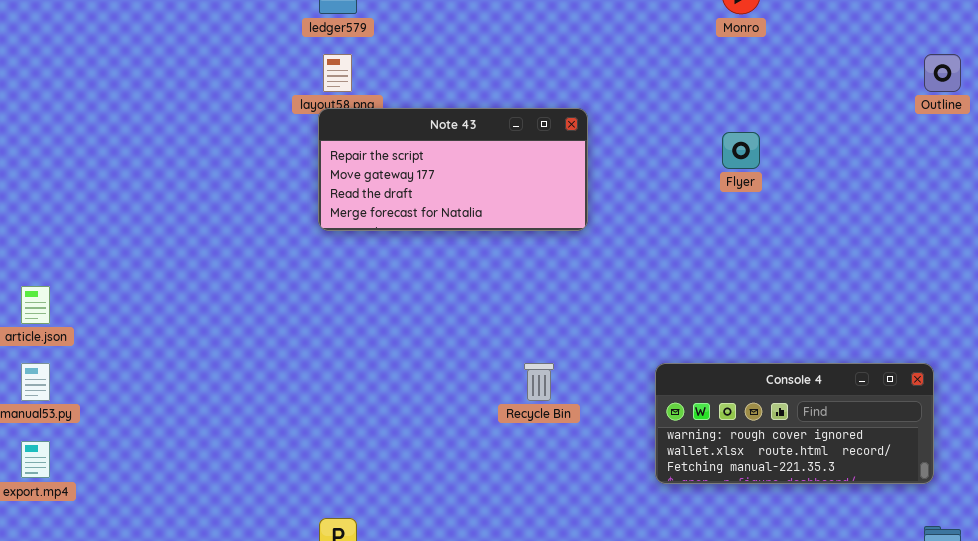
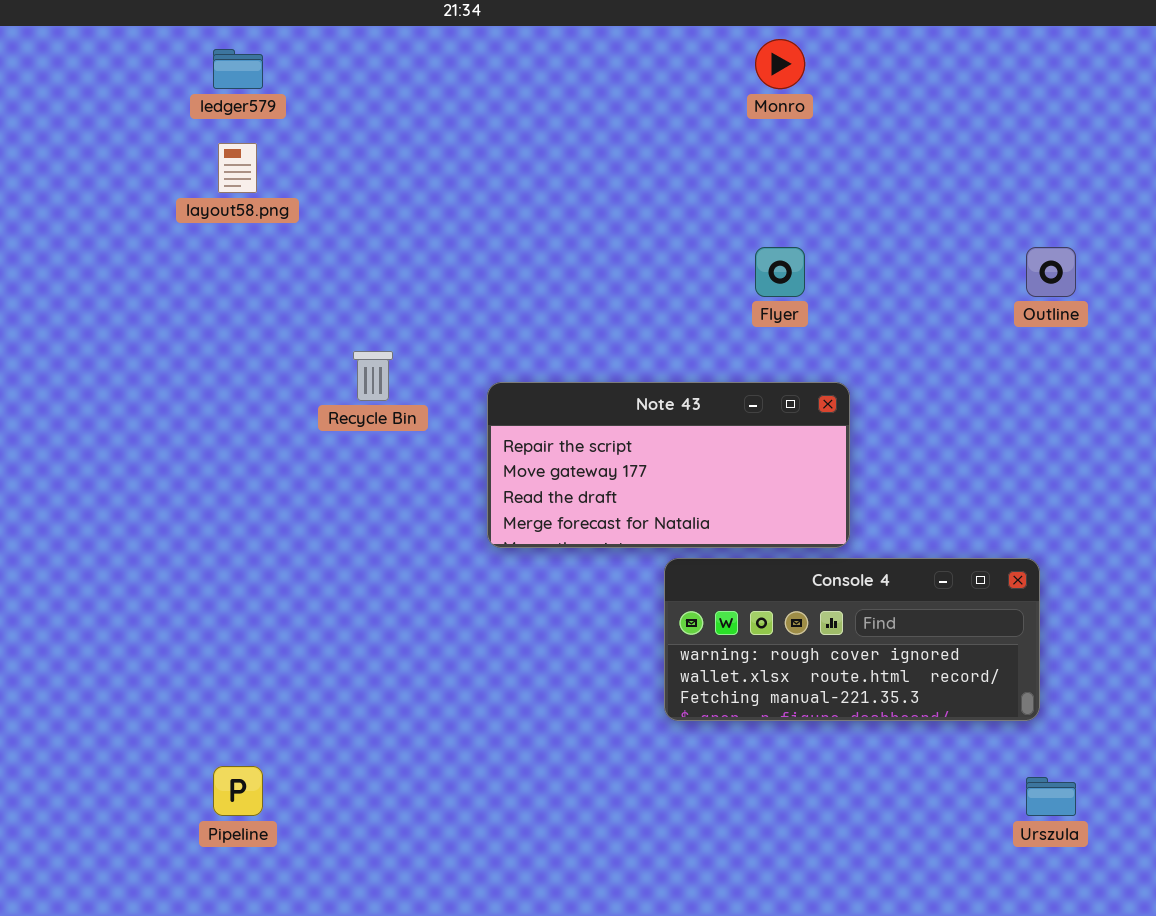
Outline: [924,54,961,92] -> [1026,247,1076,297], moved
Note 43: [318,108,588,231] -> [487,382,850,548], moved
Recycle Bin: [524,363,554,401] -> [353,351,393,401], moved

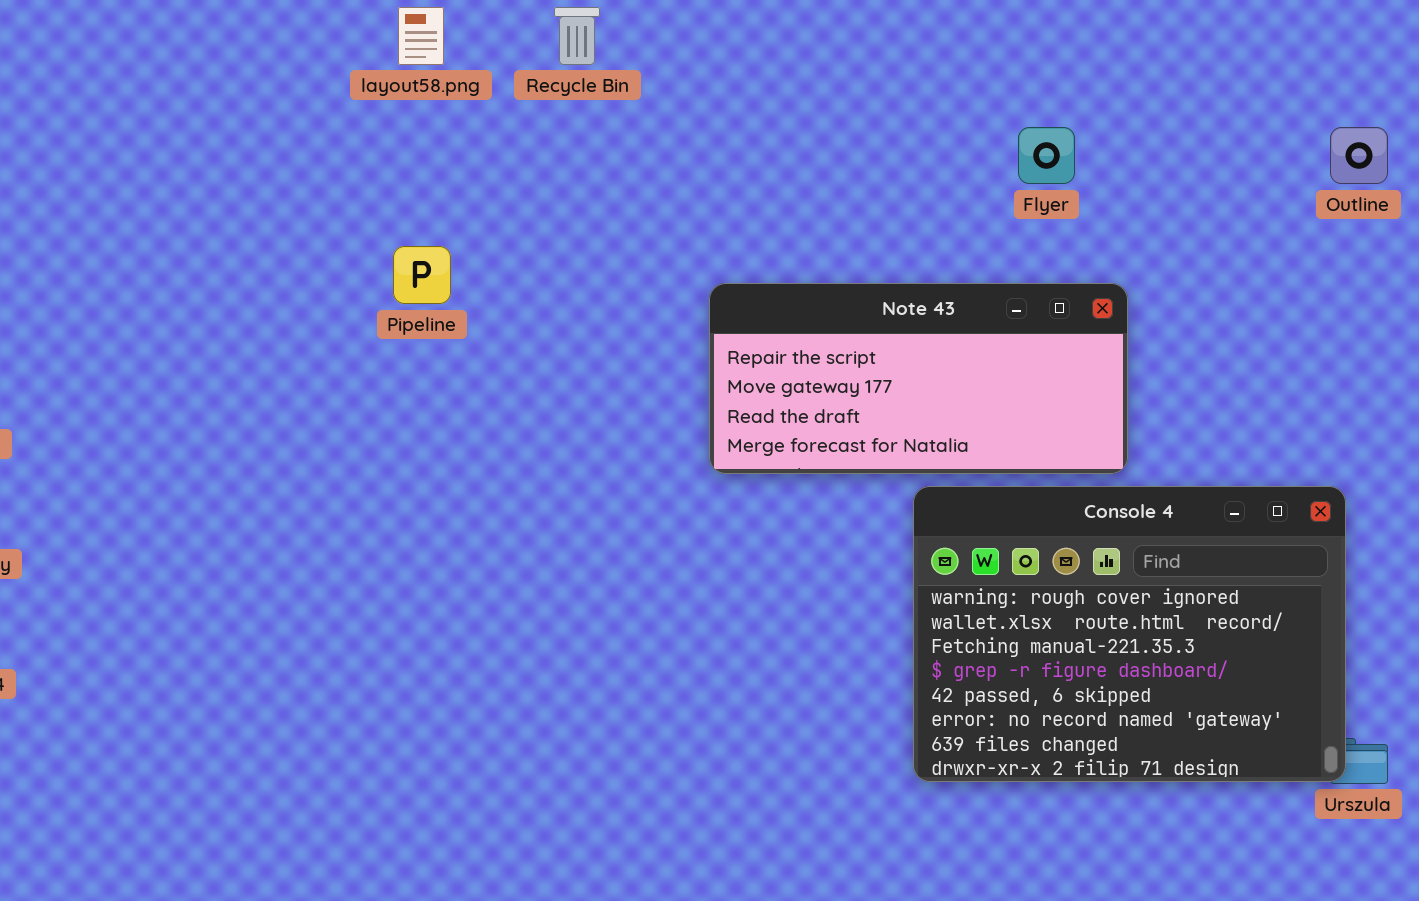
Recycle Bin: [353,351,393,401] -> [554,7,600,65], moved
Console 4: [664,558,1040,721] -> [913,486,1346,782], resized
Pipeline: [213,766,263,816] -> [393,246,451,304], moved

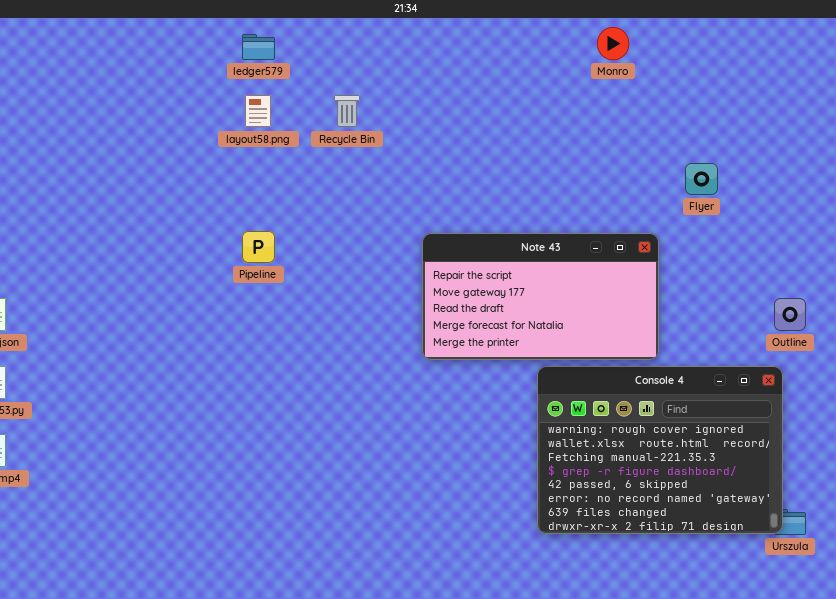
Flyer: [1018,127,1075,184] -> [685,163,718,195], moved
Outline: [1330,127,1388,184] -> [774,298,806,331], moved
Note 43: [709,283,1128,474] -> [422,233,659,360], resized

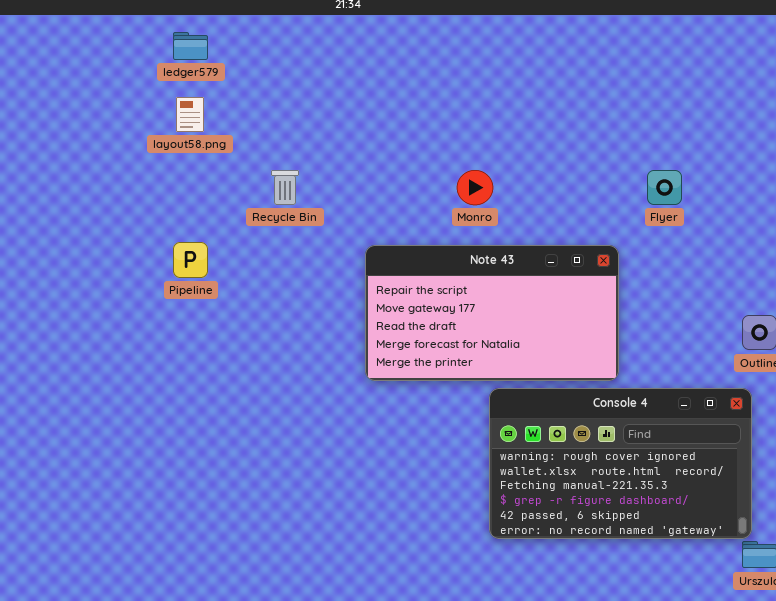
Monro: [597,27,629,60] -> [457,170,493,205], moved
Recycle Bin: [334,95,360,127] -> [271,170,299,205], moved
Console 4: [537,366,783,534] -> [489,388,752,539], resized

